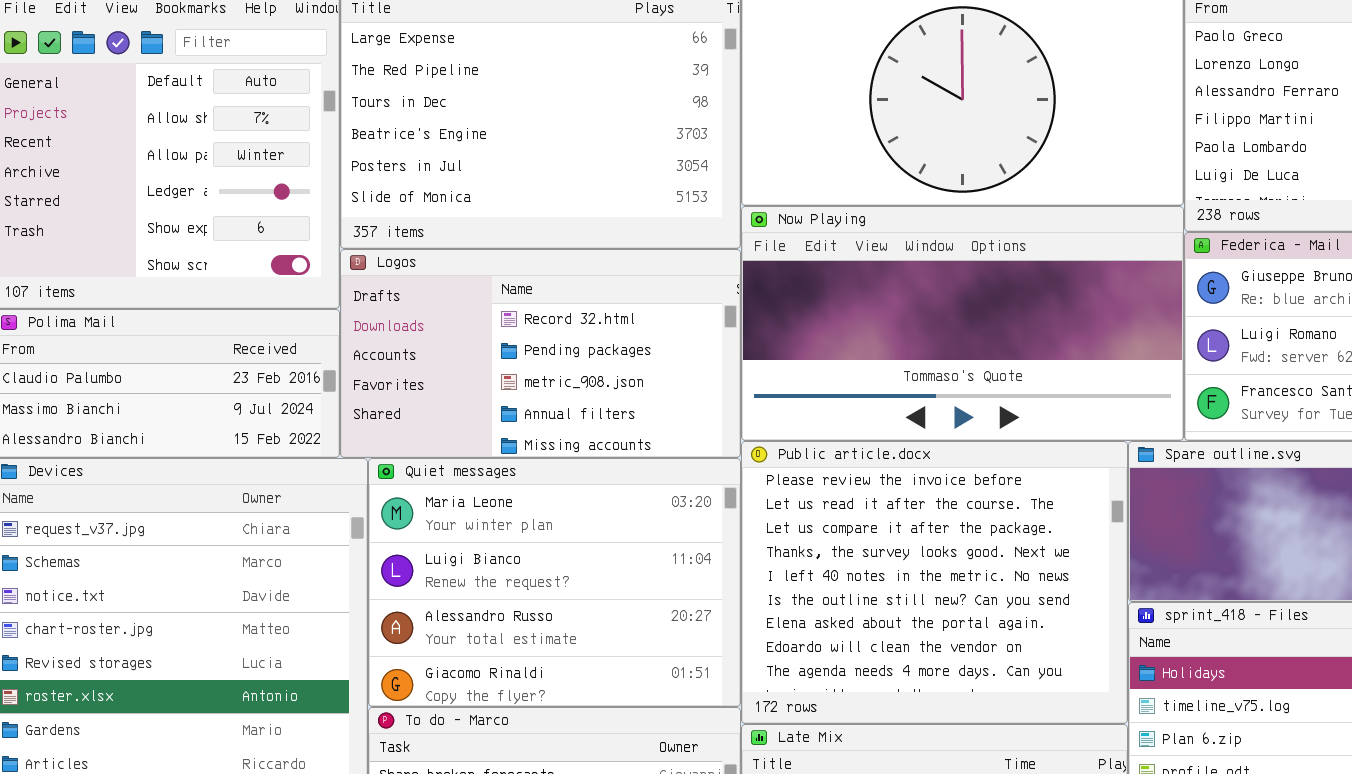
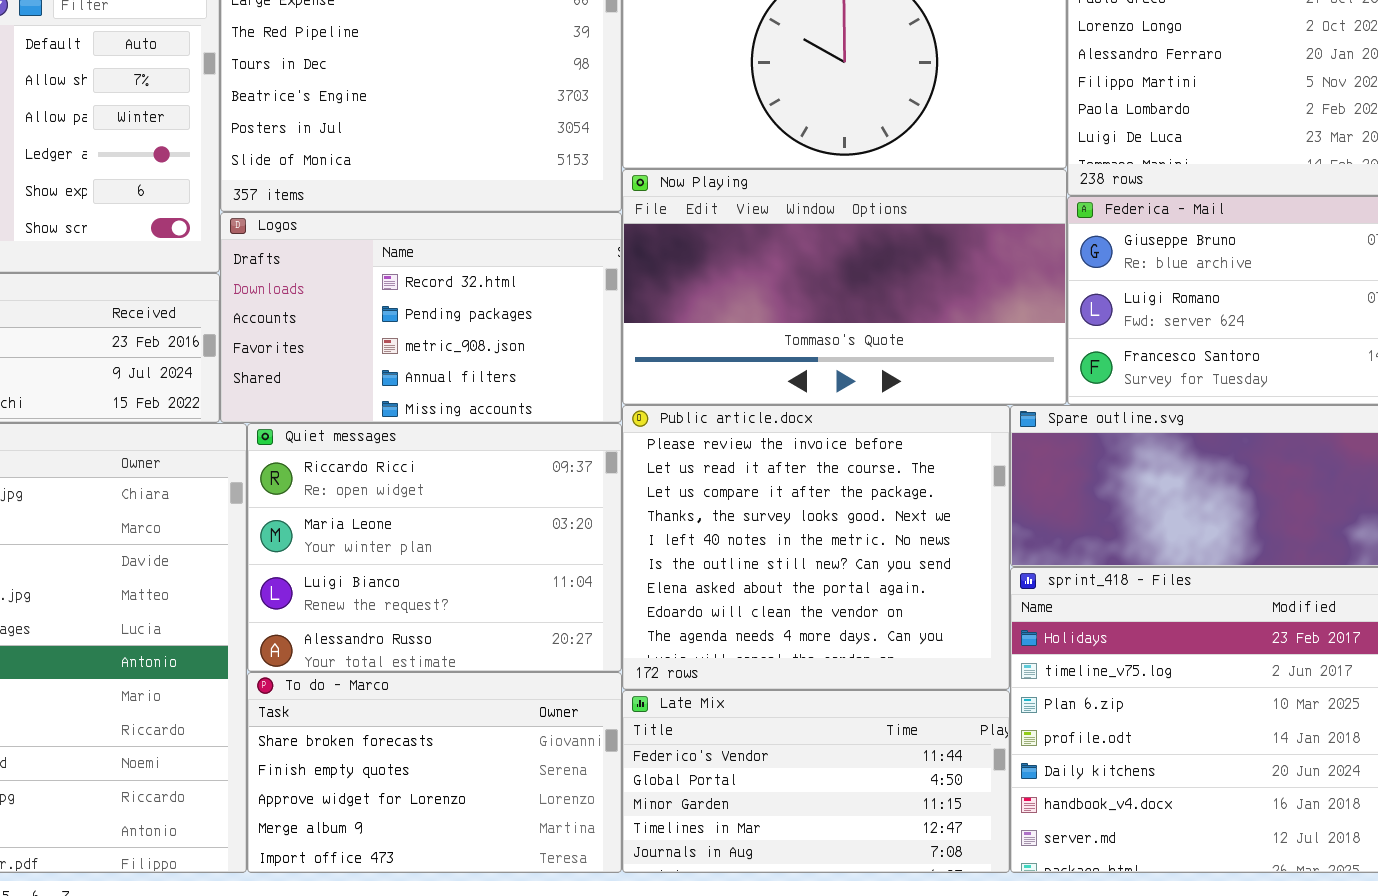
Quiet messages: [368,458,741,707] -> [247,423,622,672], scrolled up 1 row

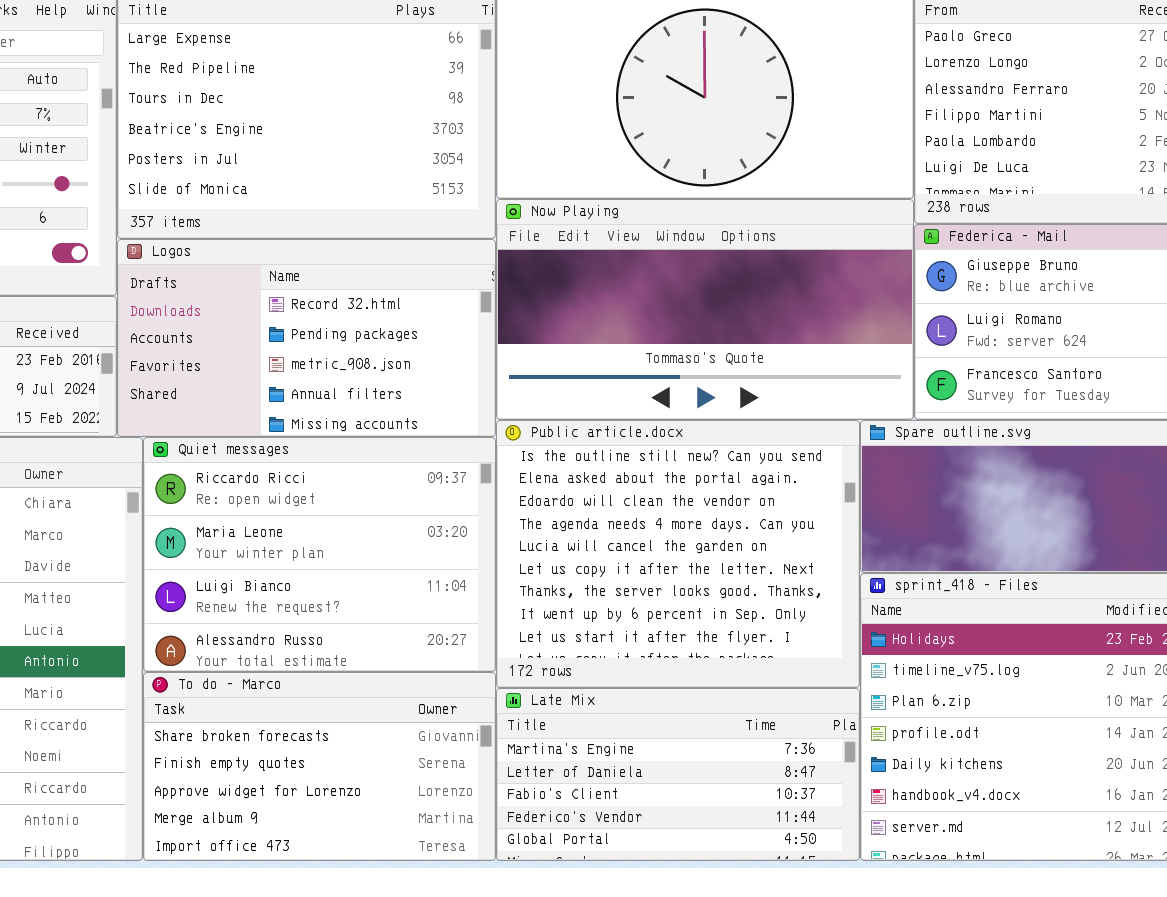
Public article.docx: [622,405,1010,690] -> [496,420,860,688], scrolled down 5 rows
Late Mix: [622,690,1010,873] -> [496,688,860,861], scrolled up 3 rows

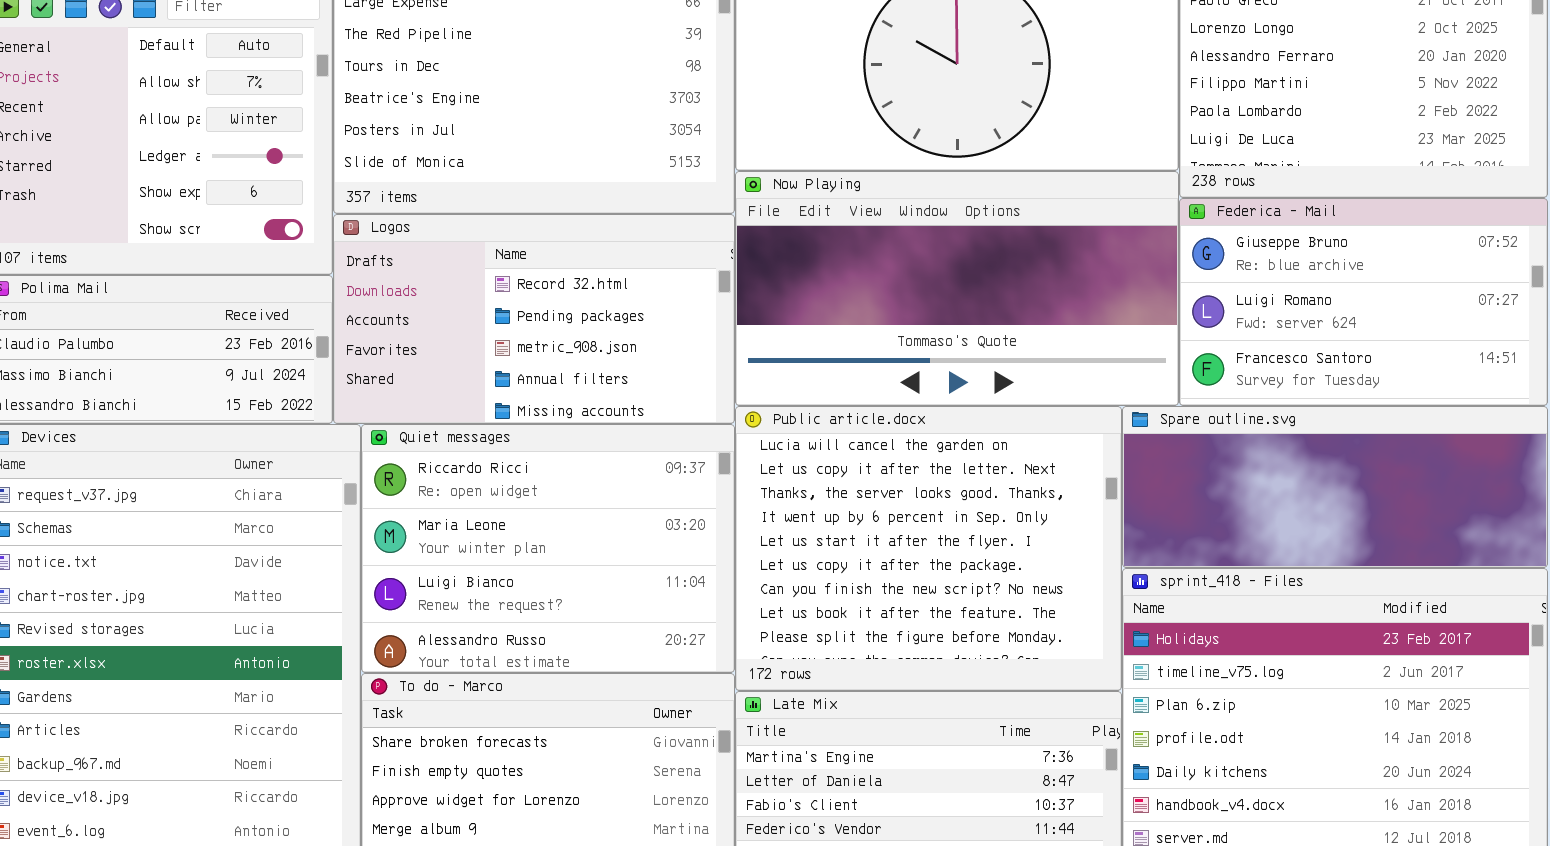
Public article.docx: [496,420,860,688] -> [735,406,1122,691], scrolled down 4 rows

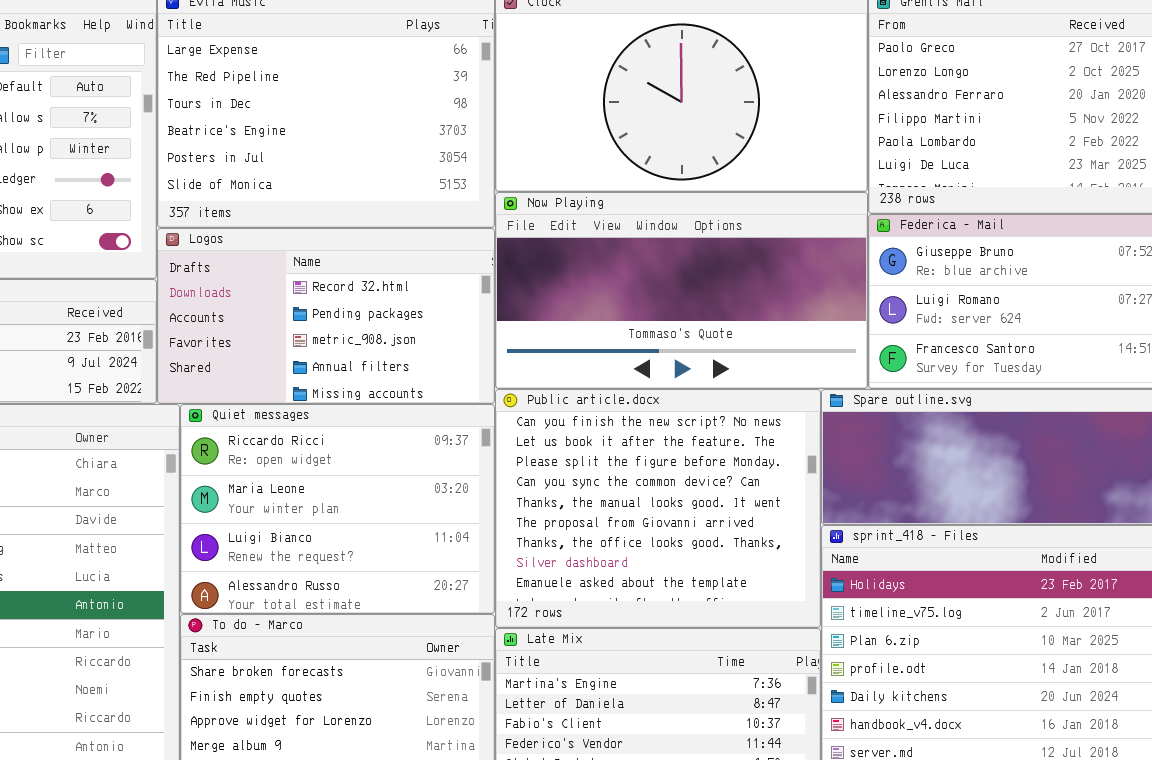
Public article.docx: [735,406,1122,691] -> [495,389,821,628], scrolled down 6 rows

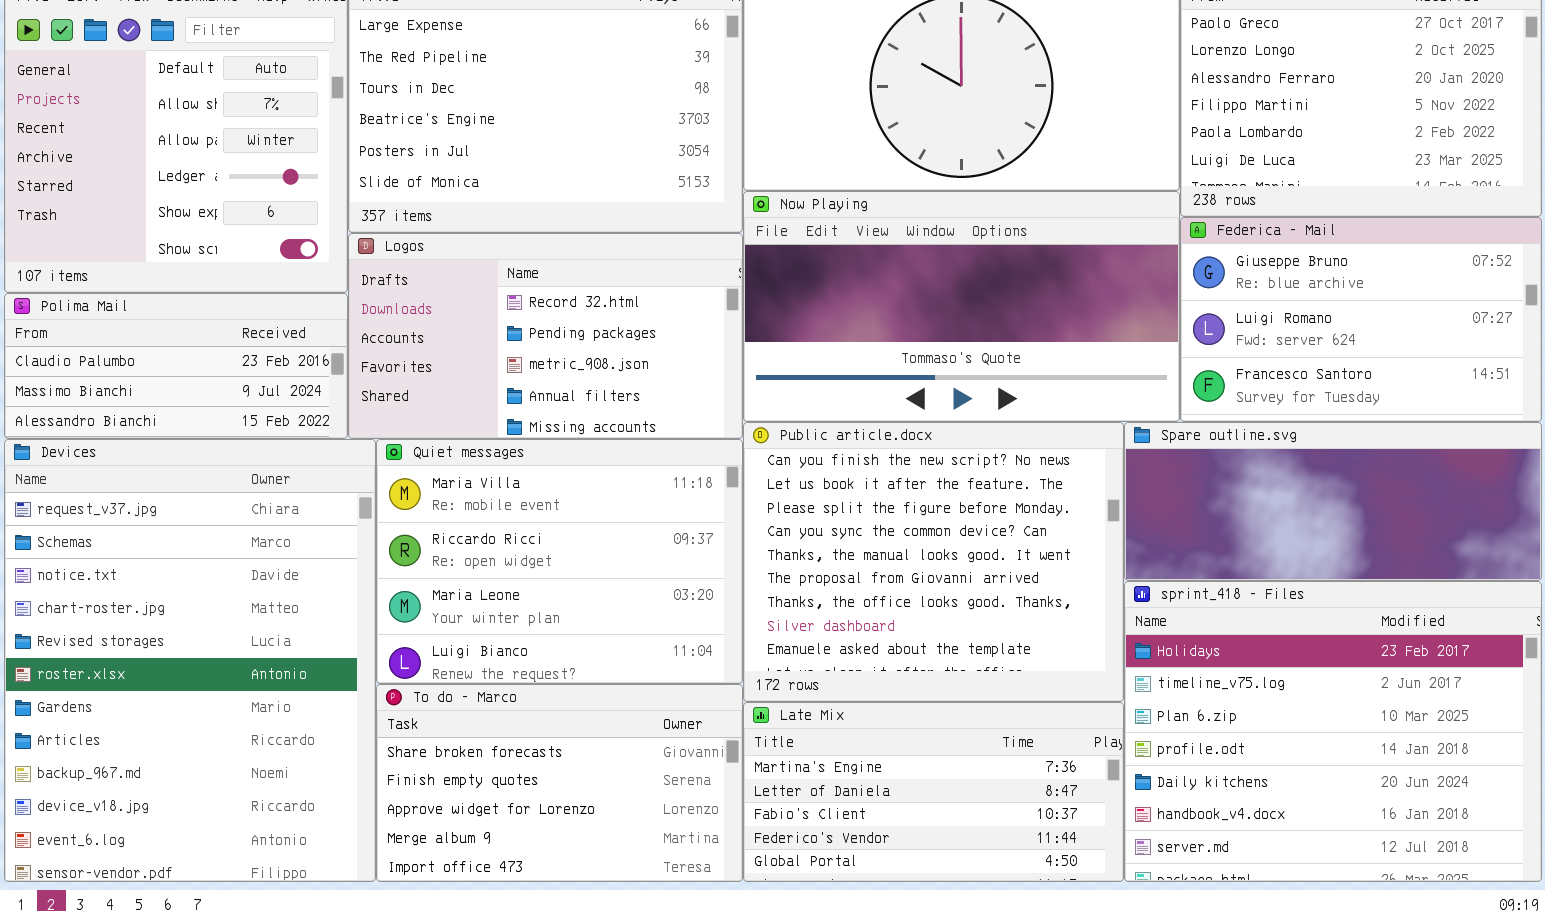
Quiet messages: [180,404,495,614] -> [376,439,743,684], scrolled up 1 row

